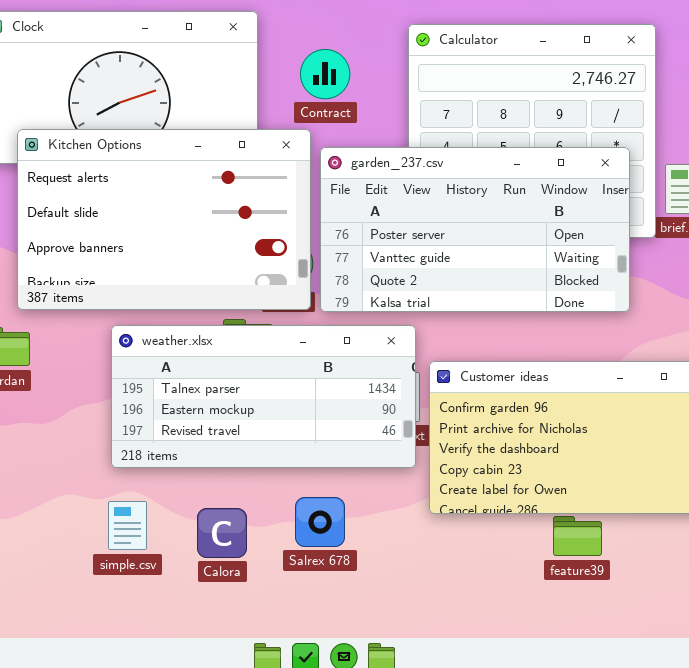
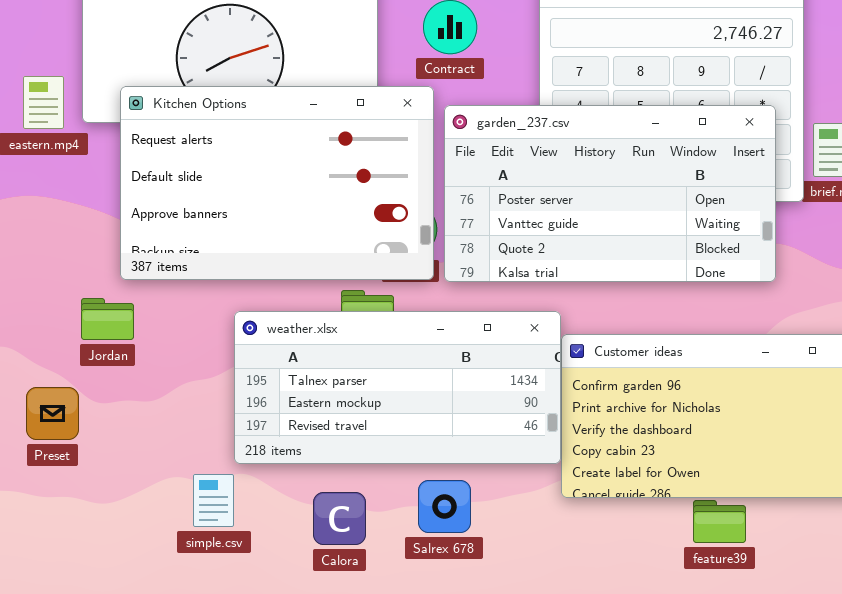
weather.xlsx: [111,325,416,468] -> [234,311,561,464], moved
simple.csv: [108,501,147,550] -> [193,474,234,527], moved

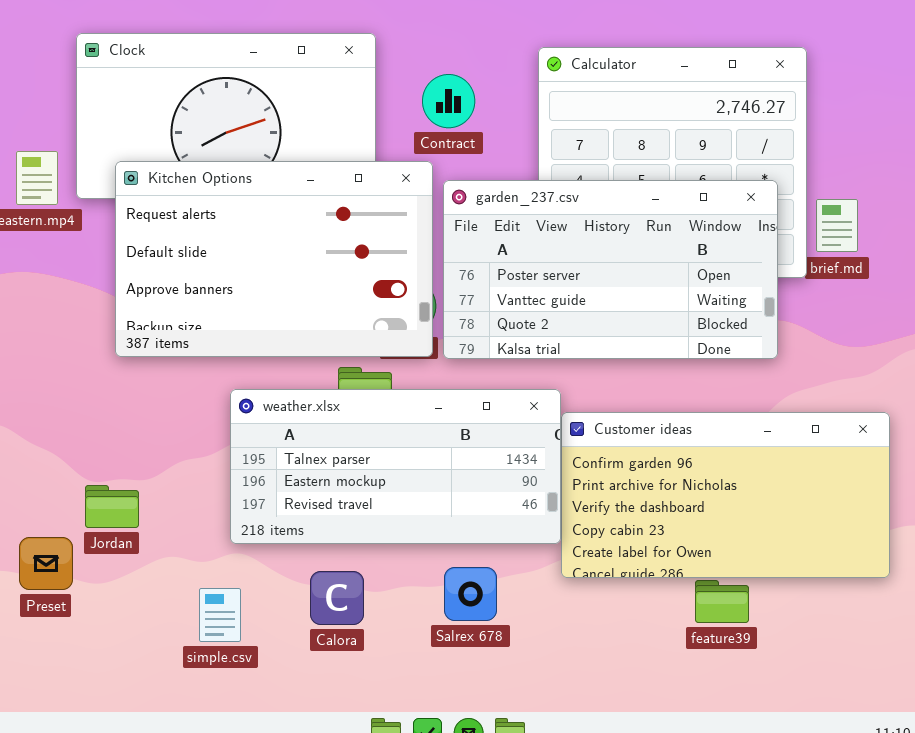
Jordan: [81,298,134,340] -> [85,485,139,528], moved
Preset: [26,387,79,440] -> [19,537,73,590], moved
simple.csv: [193,474,234,527] -> [199,588,241,642], moved
Salrex 678: [418,480,471,533] -> [444,567,497,621], moved

